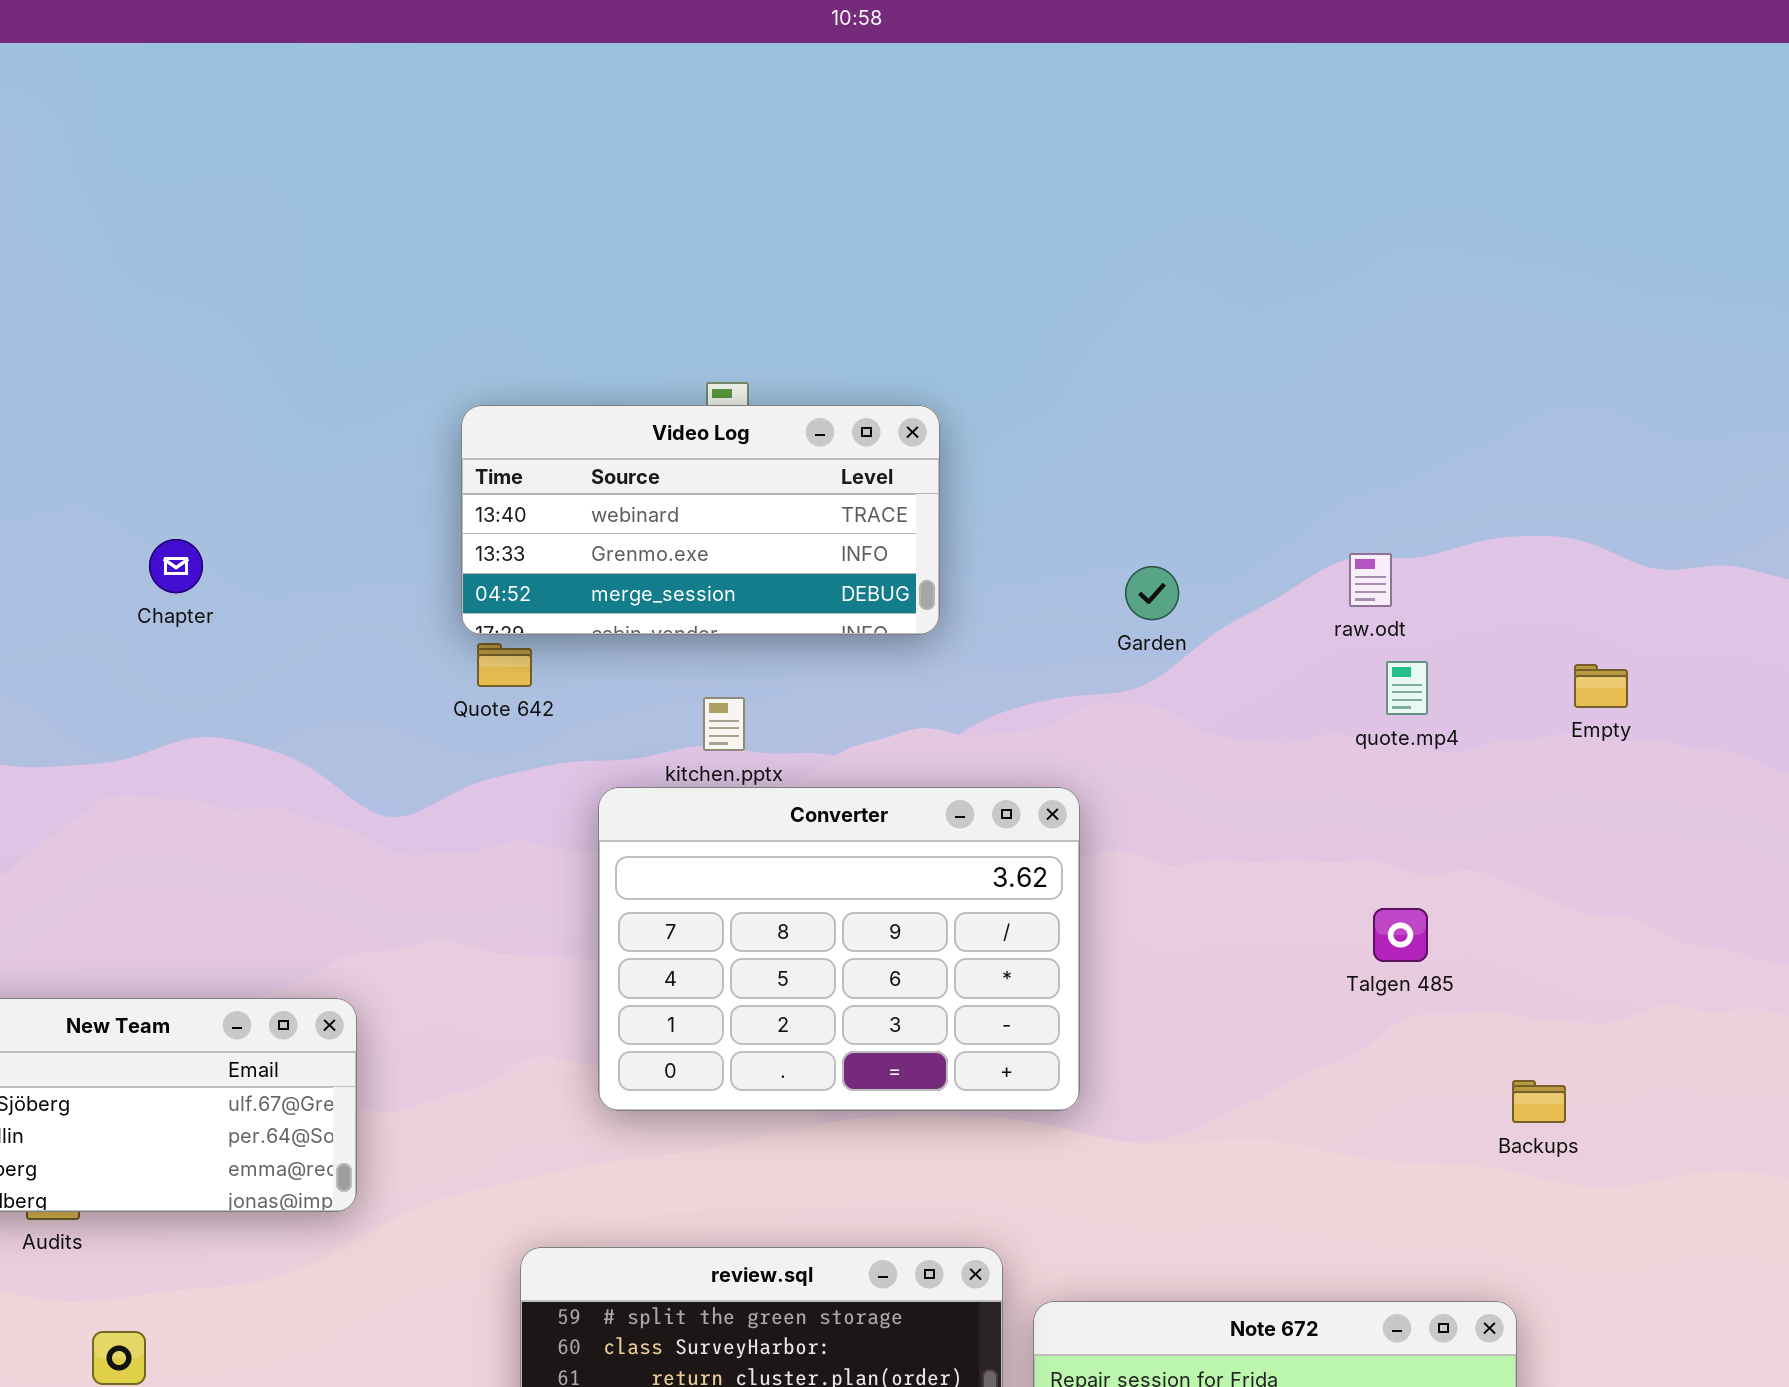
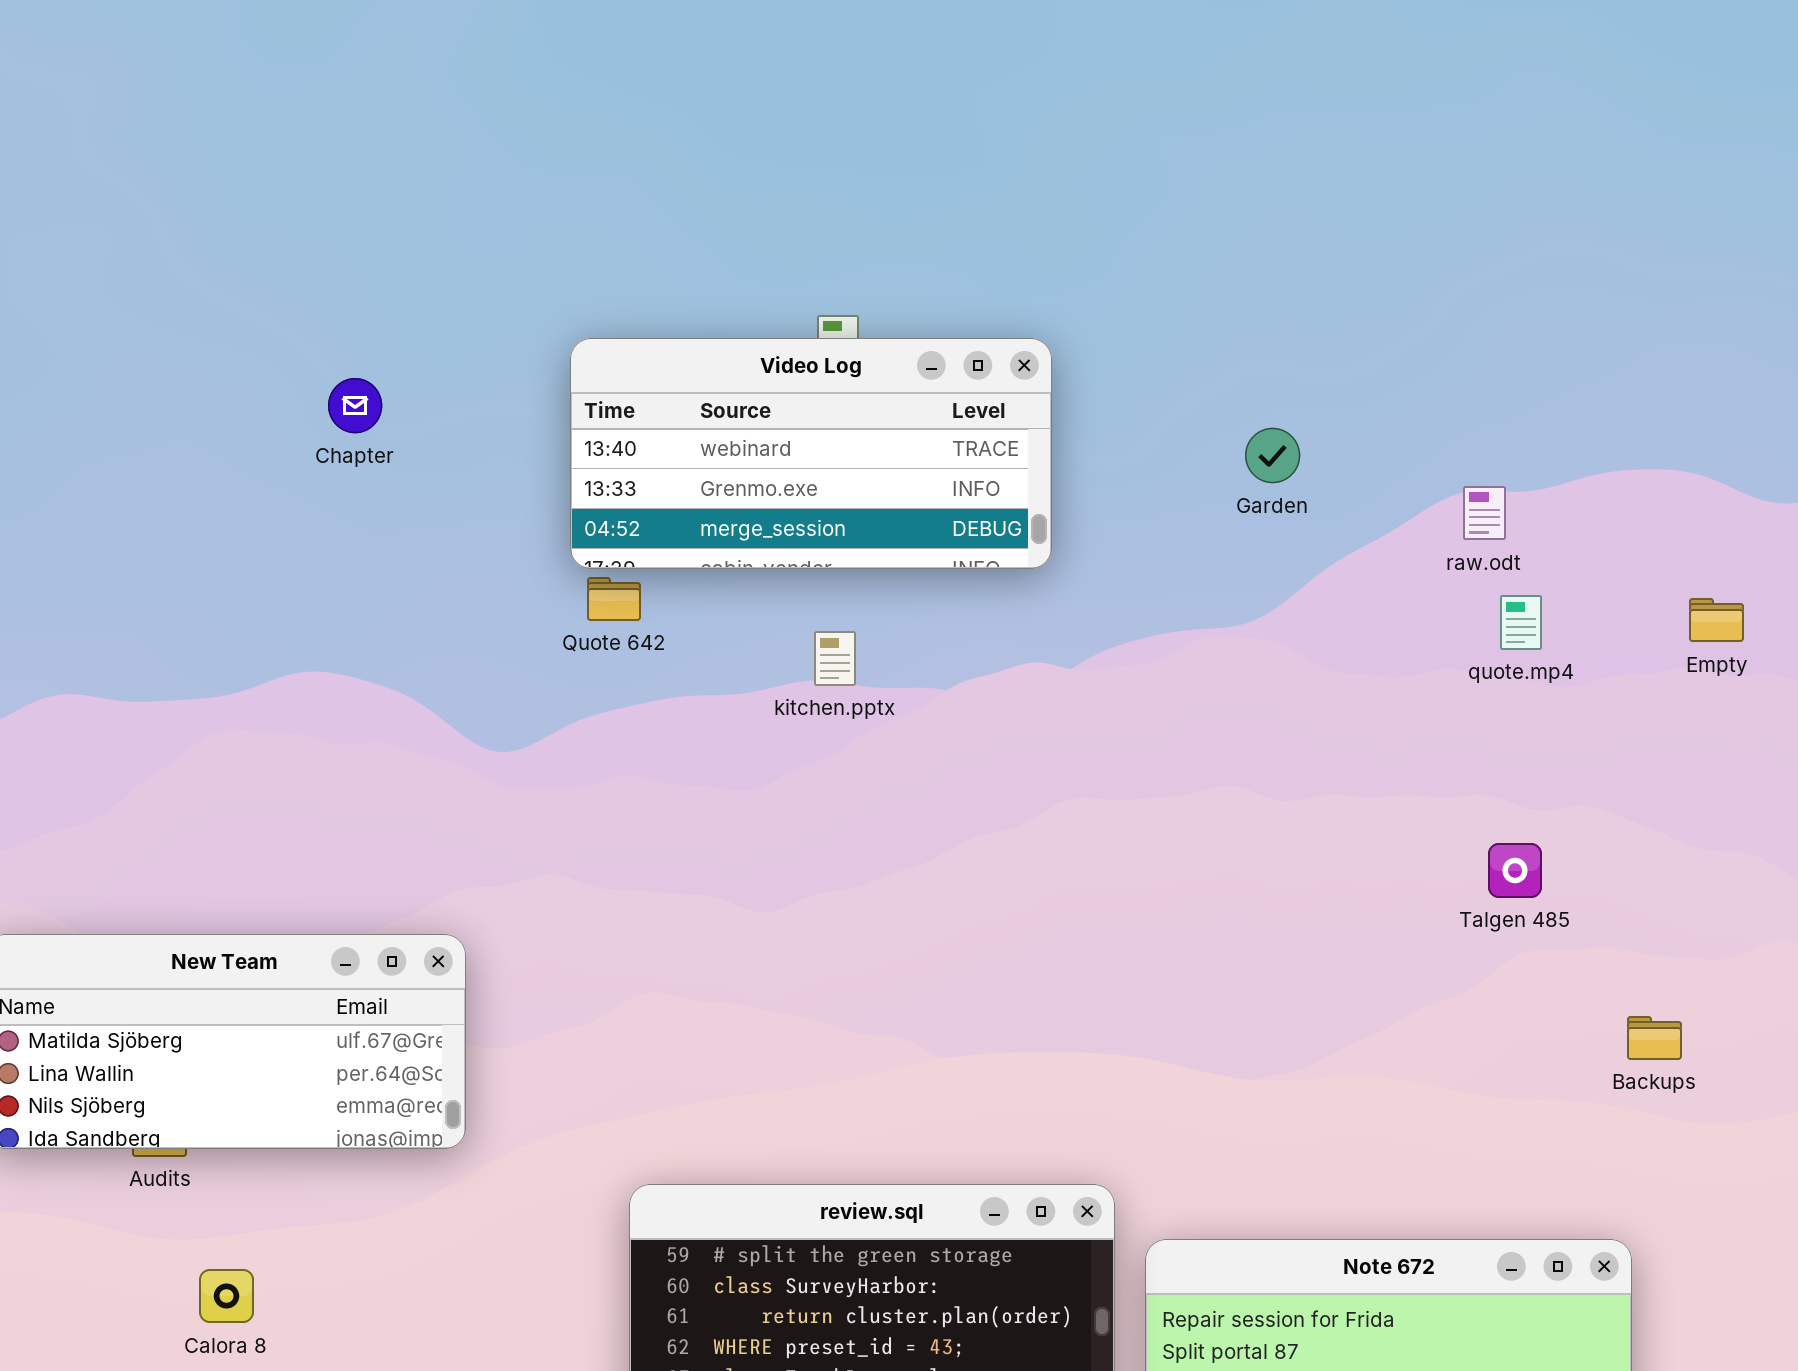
Chapter: [149,539,203,593] -> [328,378,382,433], moved
Garden: [1125,566,1179,620] -> [1245,428,1300,483], moved
Converter: [598,787,1080,1111] -> none, closed

